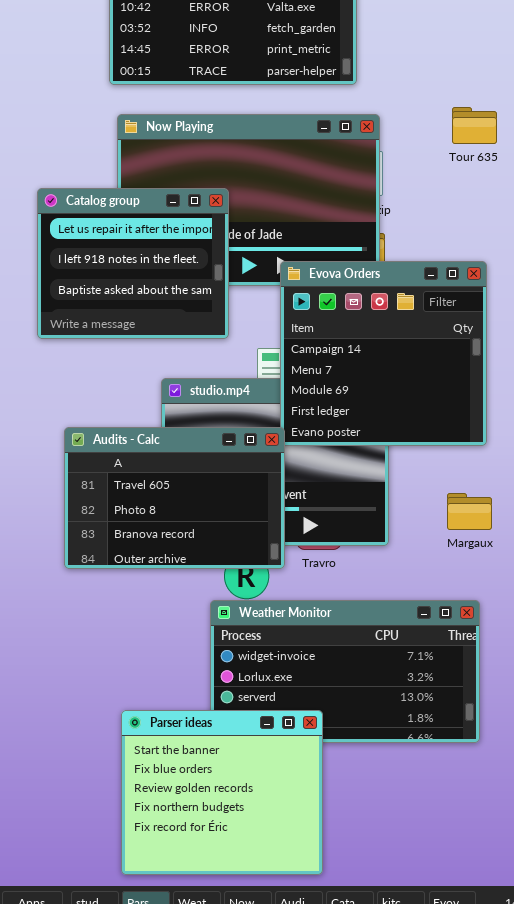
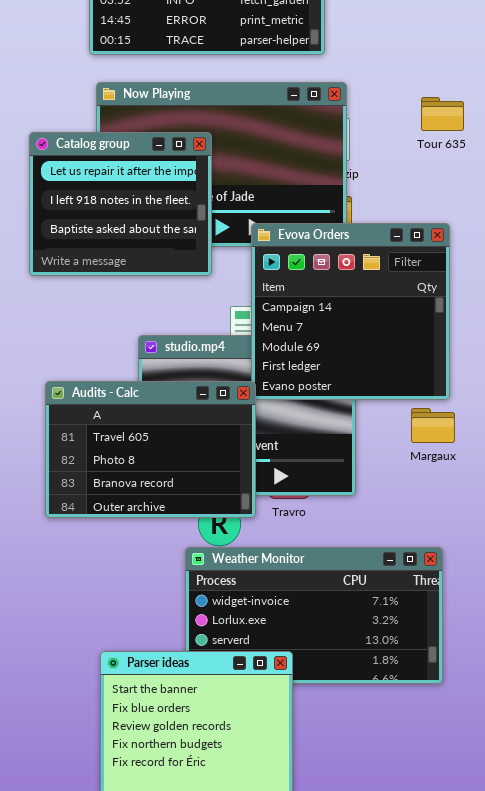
Tour 635: [452,107,497,144] -> [421,97,464,131], moved
Catalog group: [37,188,229,339] -> [29,132,212,276], moved
Margaux: [447,493,492,530] -> [411,408,455,443], moved

